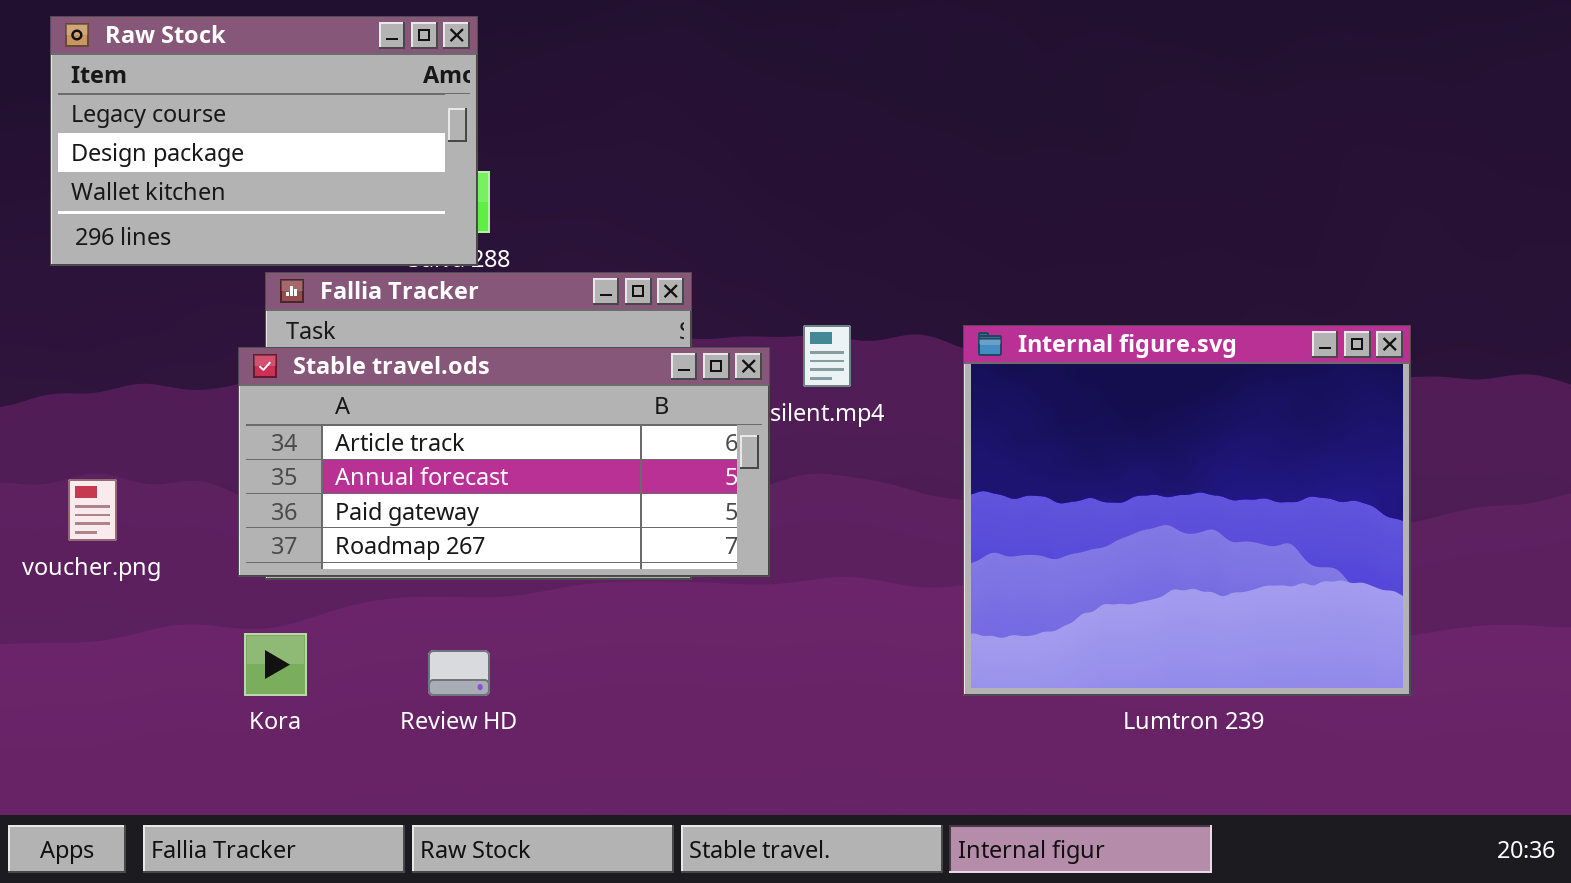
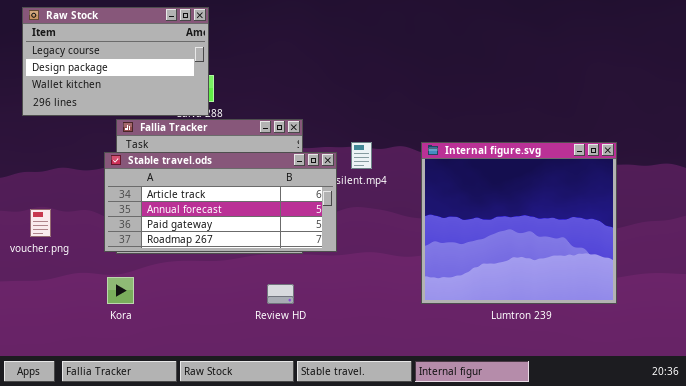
Review HD: [428,650,490,696] -> [267,284,294,304], moved

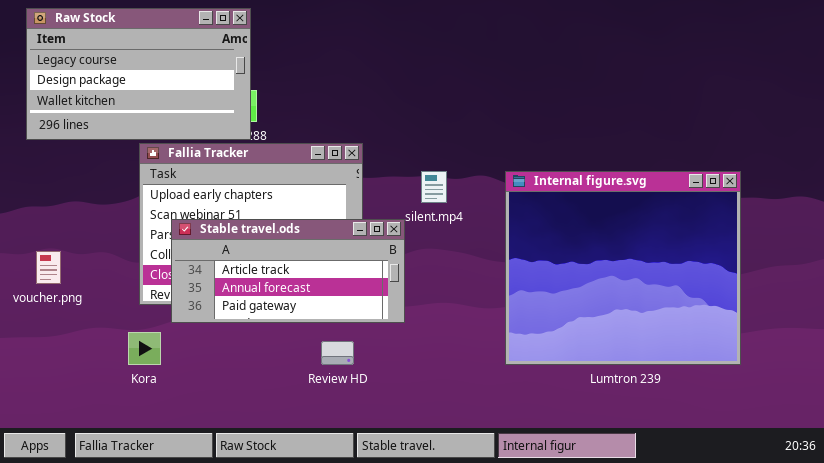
Stable travel.ods: [104,152,337,252] -> [171,219,405,323], moved, resized

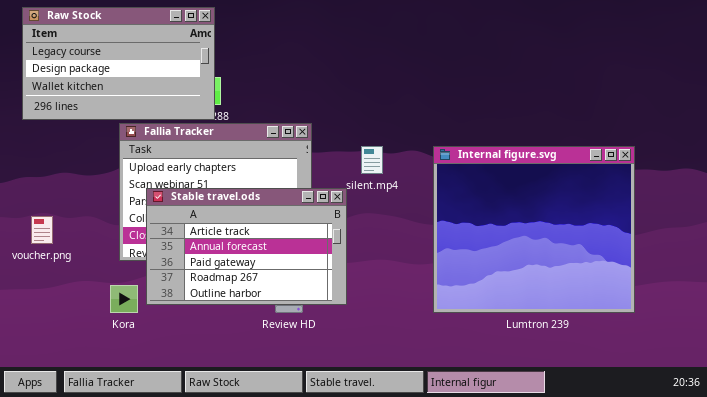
Stable travel.ods: [171,219,405,323] -> [146,188,347,305], resized

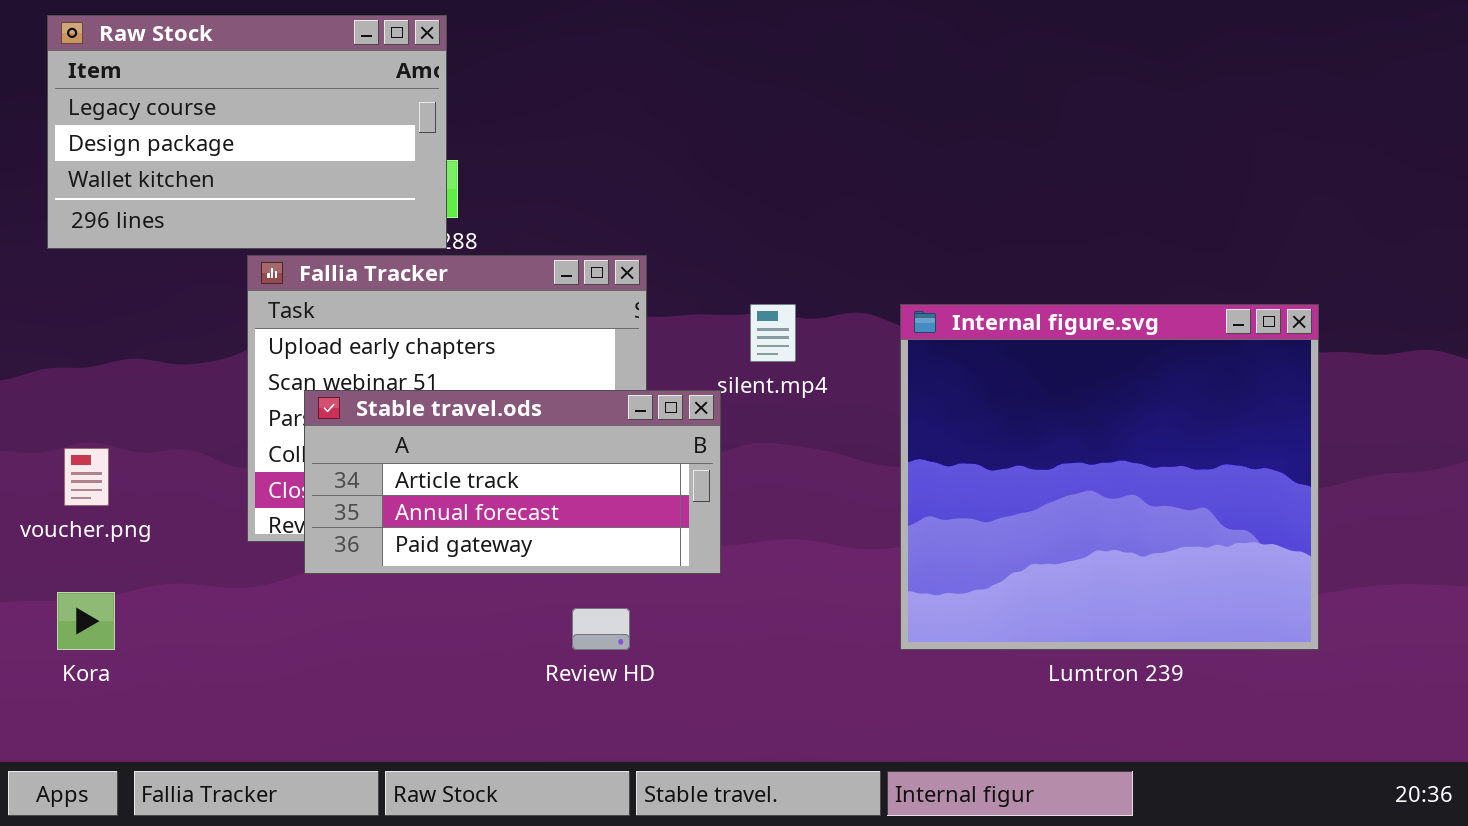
Stable travel.ods: [146,188,347,305] -> [304,390,721,574], resized
Kora: [110,285,138,313] -> [57,592,115,650], moved

